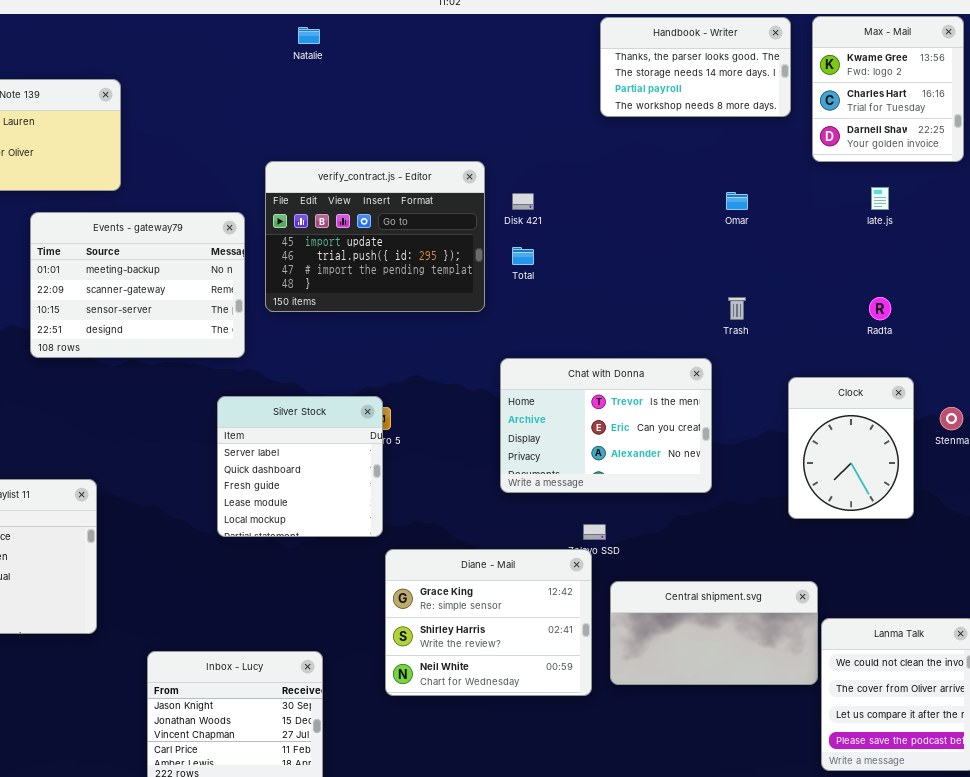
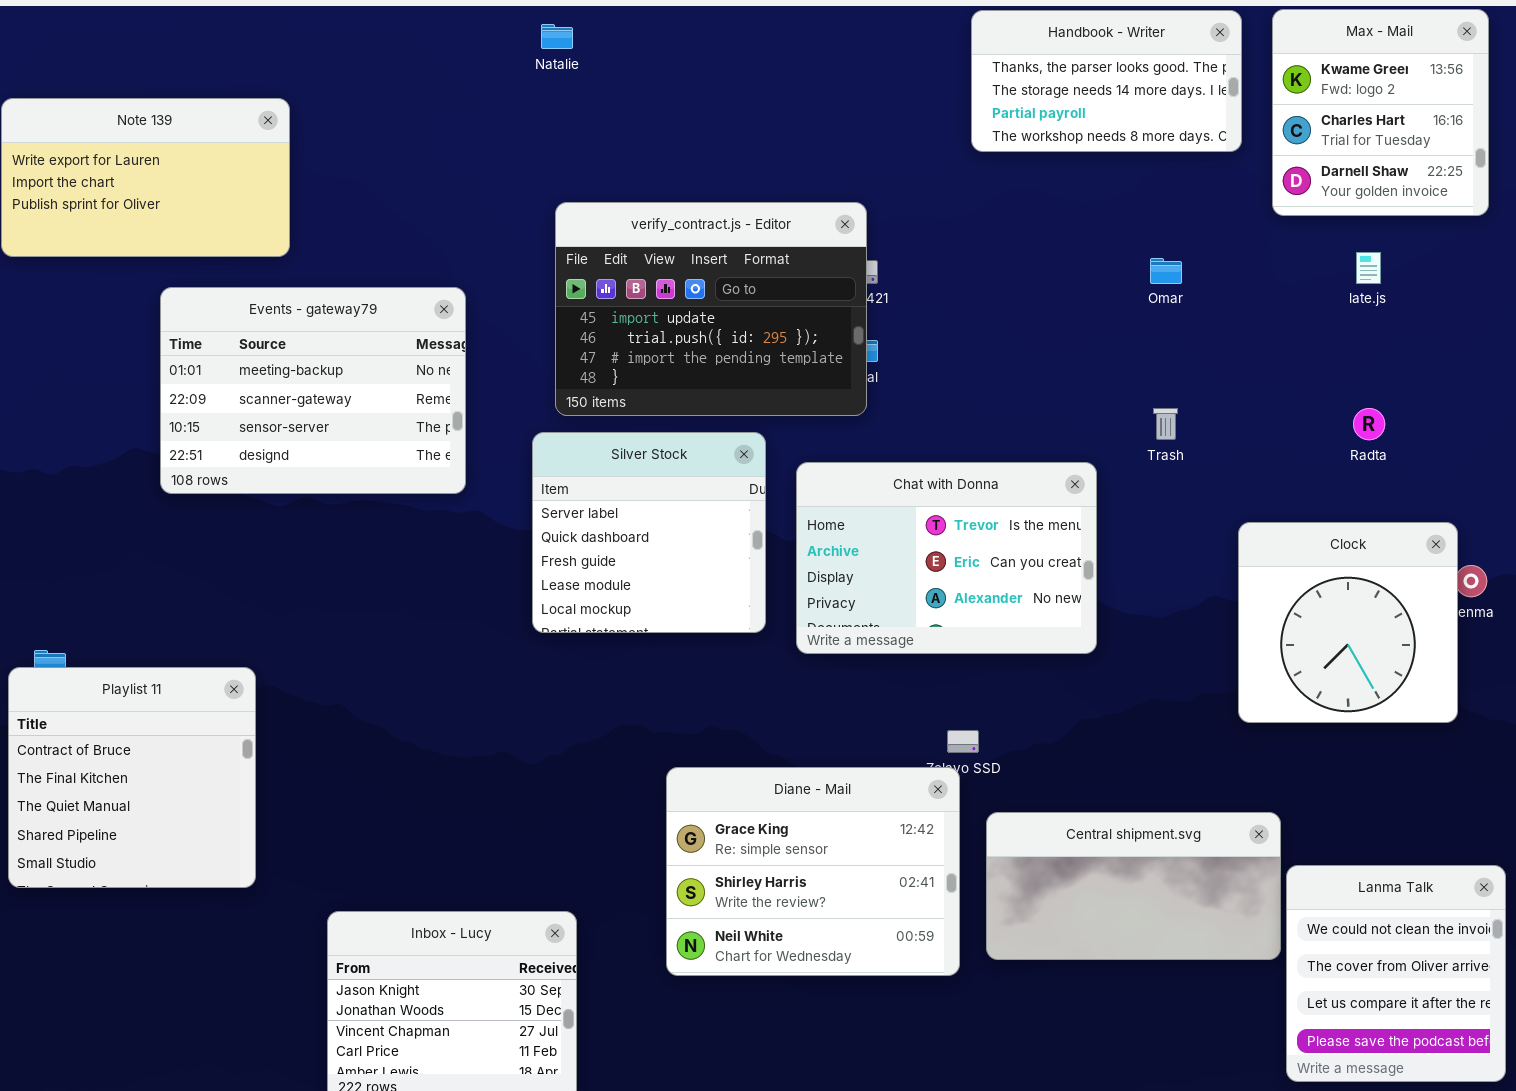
verify_contract.js - Editor: [265,161,485,312] -> [555,202,867,416], moved
Chat with Donna: [500,358,712,493] -> [796,462,1097,654], moved
Clock: [788,377,914,519] -> [1238,522,1458,723], resized
Silver Stock: [217,396,383,537] -> [532,432,766,633], moved

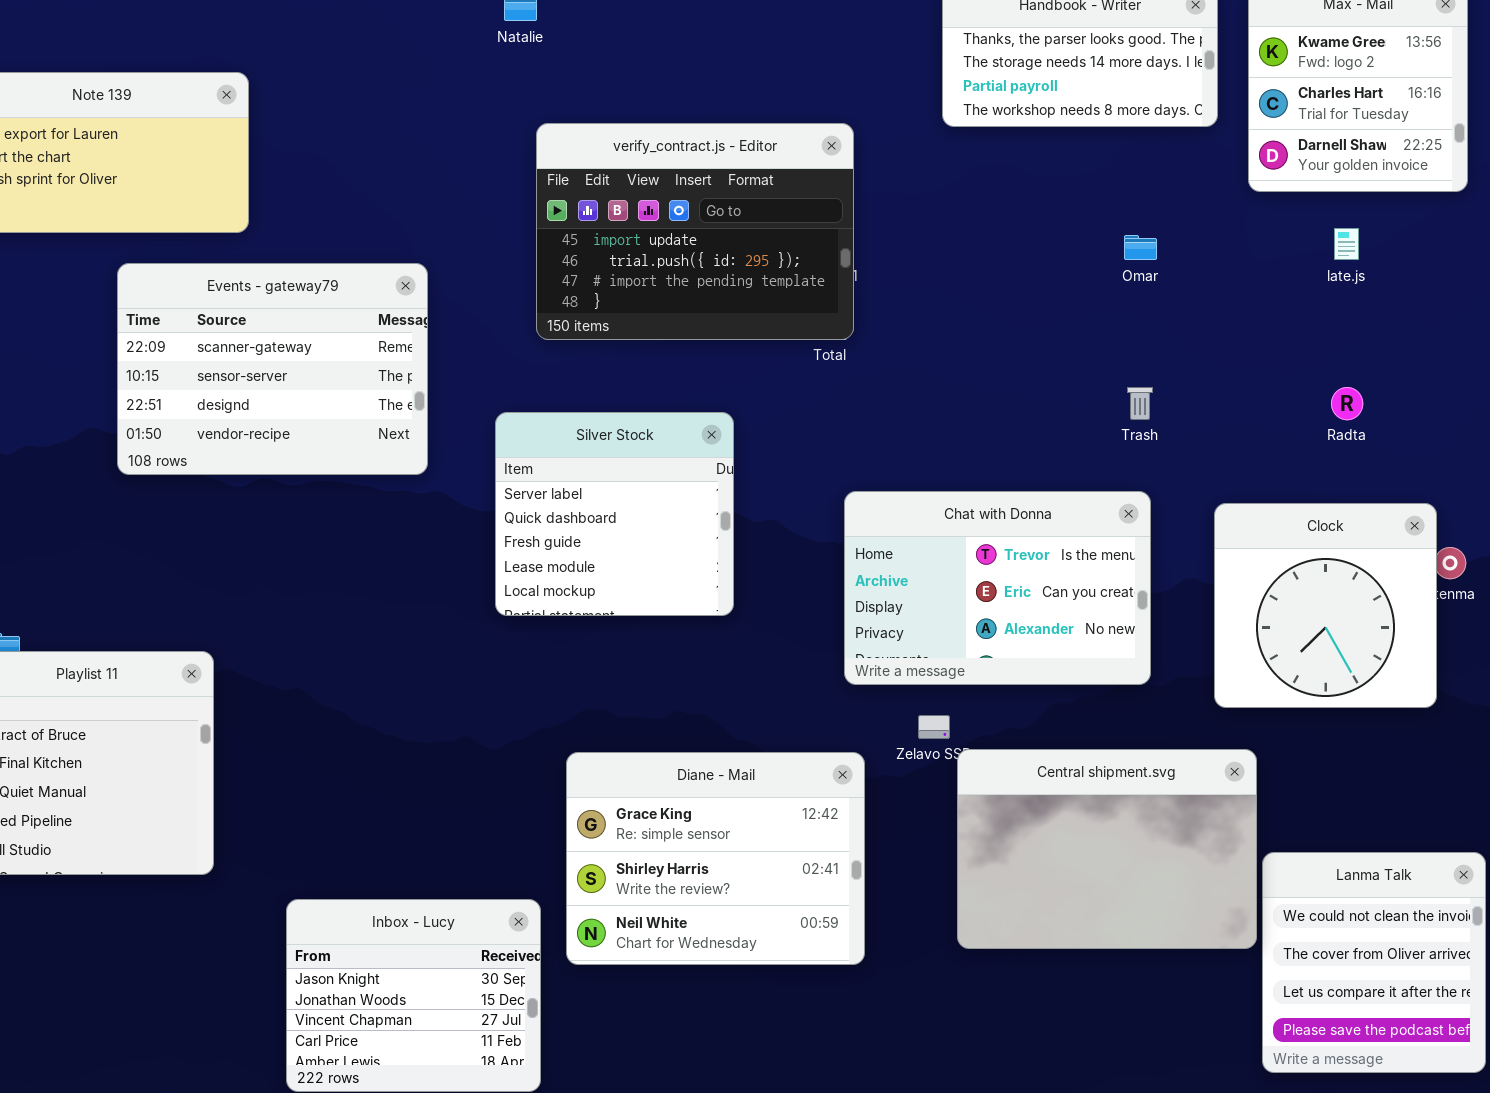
verify_contract.js - Editor: [555,202,867,416] -> [536,123,854,340], moved
Events - gateway79: [160,287,466,494] -> [117,263,428,475], scrolled down 1 row
Chat with Donna: [796,462,1097,654] -> [844,491,1151,685], moved
Diane - Mail: [666,767,960,976] -> [566,752,865,965], moved
Central shipment.svg: [986,812,1281,960] -> [957,749,1257,949], resized

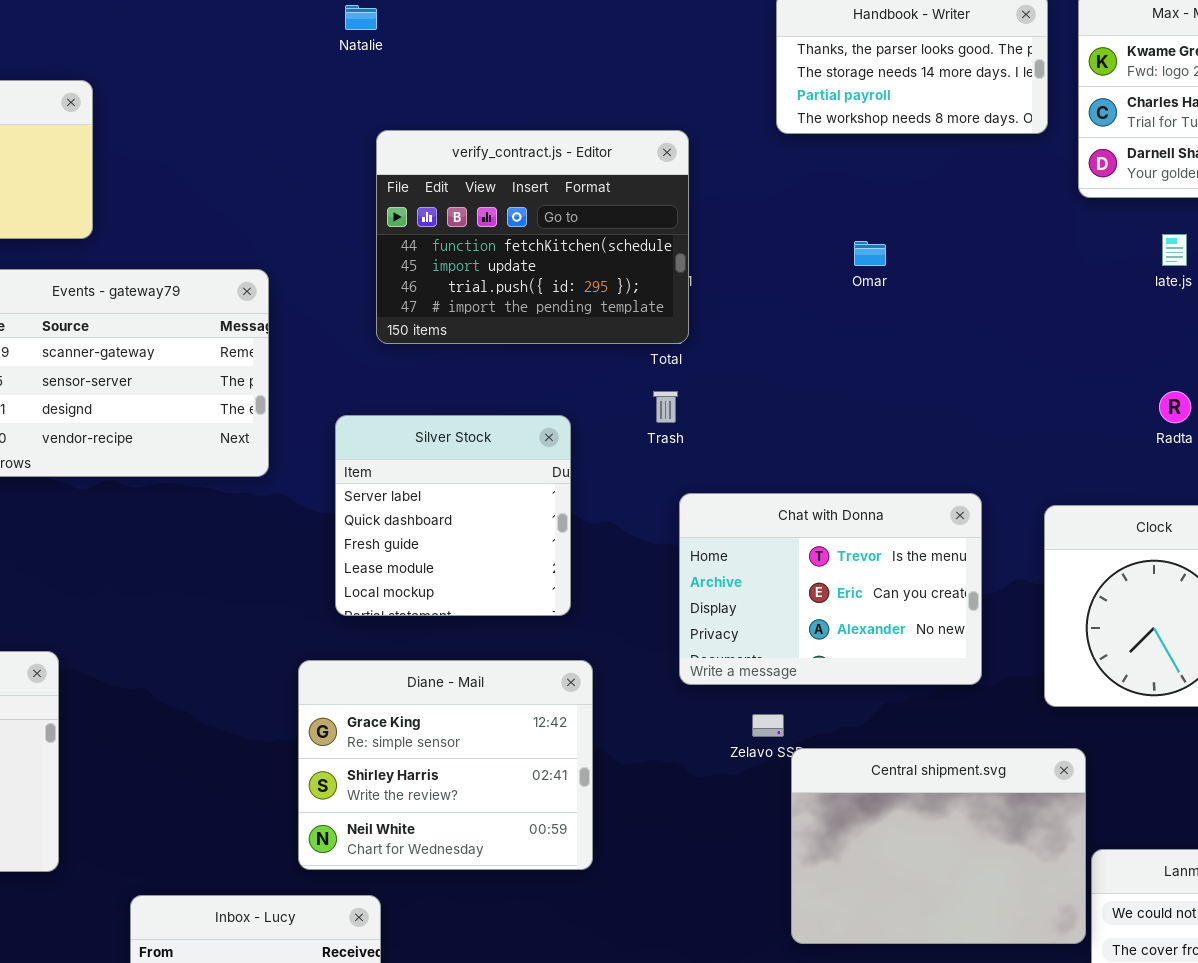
verify_contract.js - Editor: [536,123,854,340] -> [376,130,689,344], scrolled up 1 row
Omar: [1124,235,1157,260] -> [854,241,886,266], moved
Trash: [1127,387,1153,420] -> [653,391,678,423], moved
Diane - Mail: [566,752,865,965] -> [298,660,593,870], moved

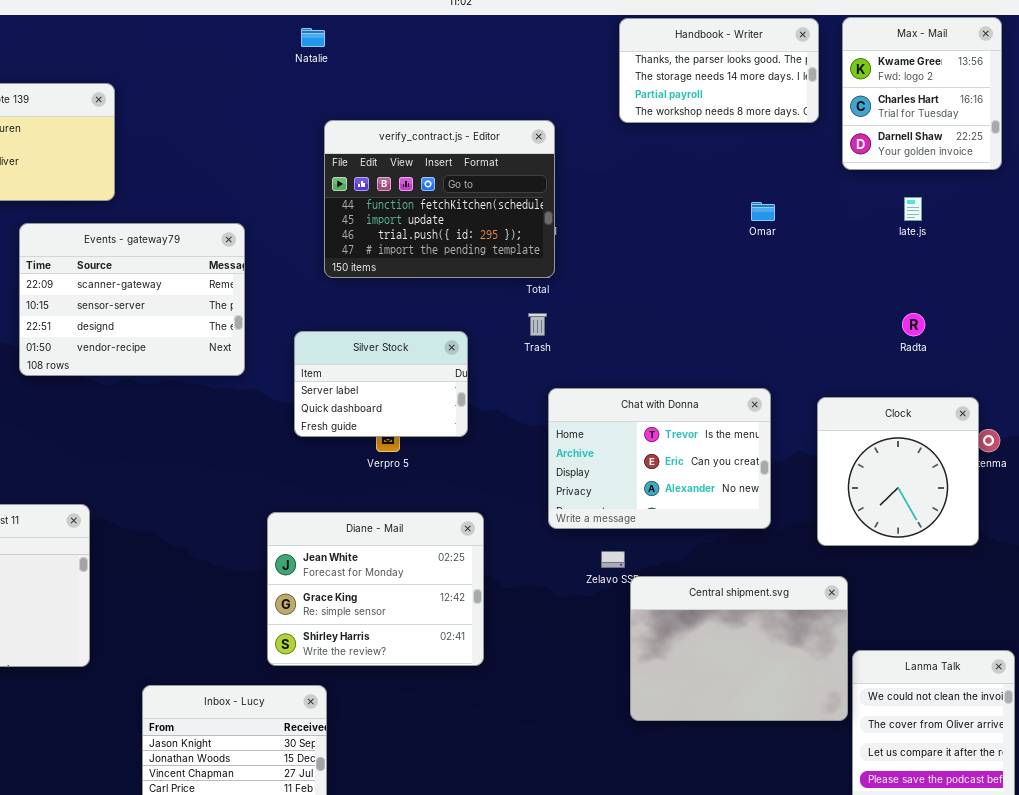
Omar: [854,241,886,266] -> [751,202,775,221], moved
Silver Stock: [335,415,571,616] -> [294,331,468,437], resized
Diane - Mail: [298,660,593,870] -> [267,512,484,666], scrolled up 1 row

